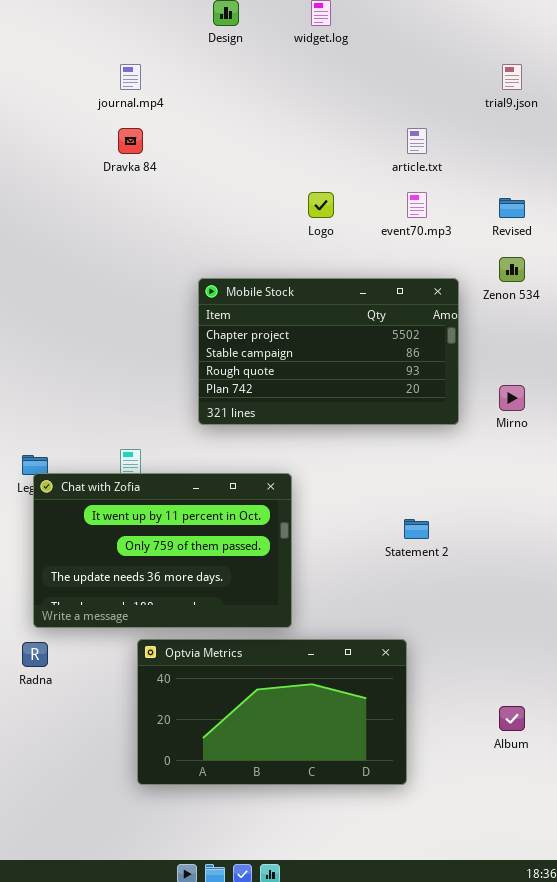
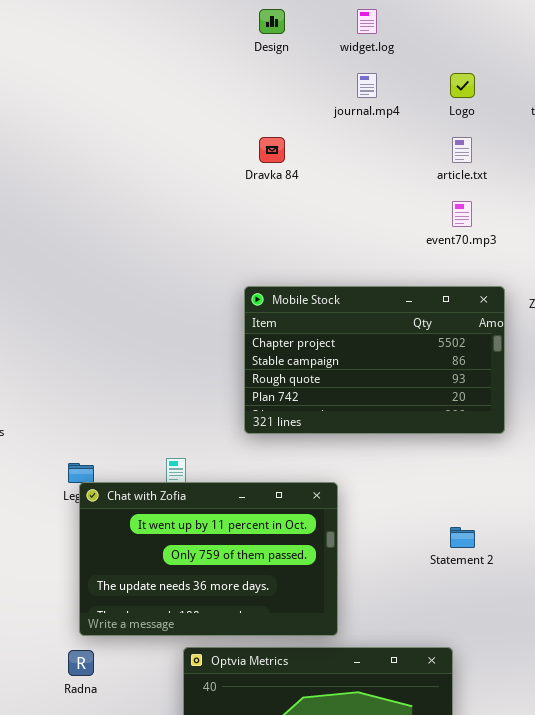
journal.mp4: [120,64,141,90] -> [357,73,377,98], moved
Dravka 84: [118,128,143,154] -> [259,137,285,163], moved
Logo: [308,192,334,218] -> [450,73,475,98], moved

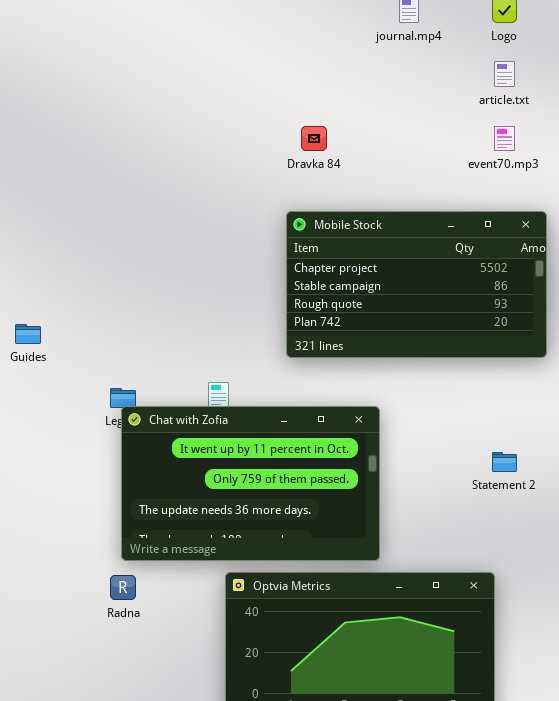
Dravka 84: [259,137,285,163] -> [301,126,327,151], moved

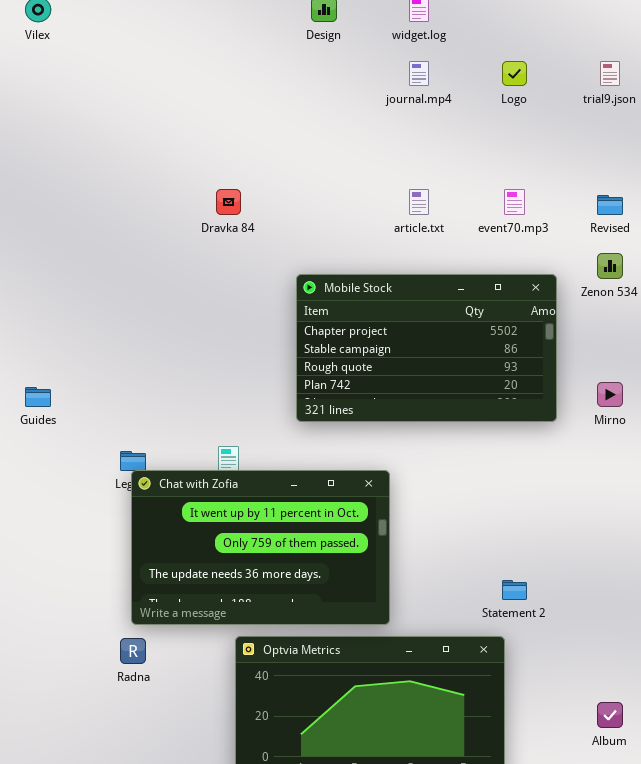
article.txt: [494,61,515,87] -> [409,189,429,215], moved
Dravka 84: [301,126,327,151] -> [216,189,241,215], moved
Statement 2: [492,452,517,472] -> [502,580,527,600], moved

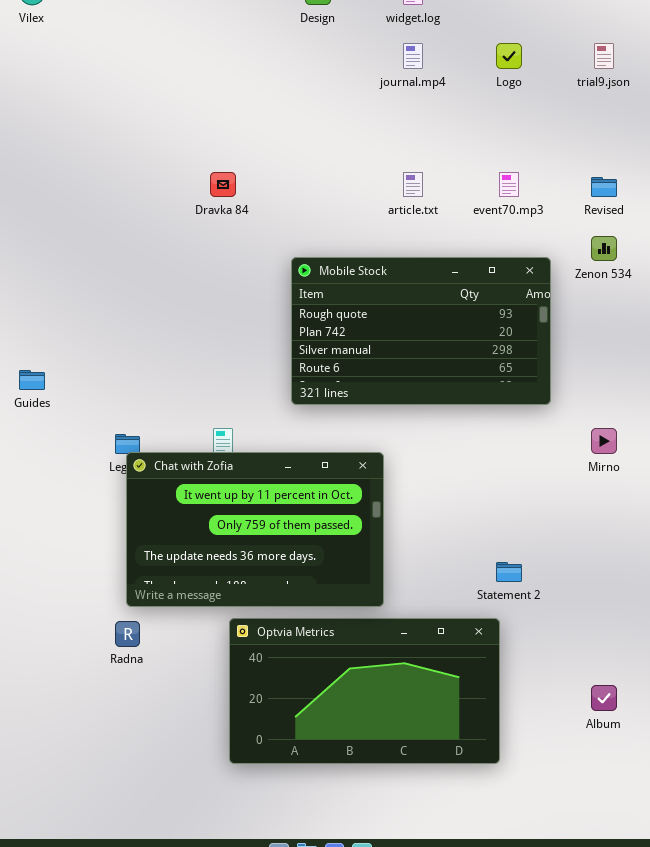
Mobile Stock: [296,274,557,422] -> [291,257,551,405], scrolled down 2 rows
Mirno: [597,382,623,407] -> [591,428,617,454], moved

